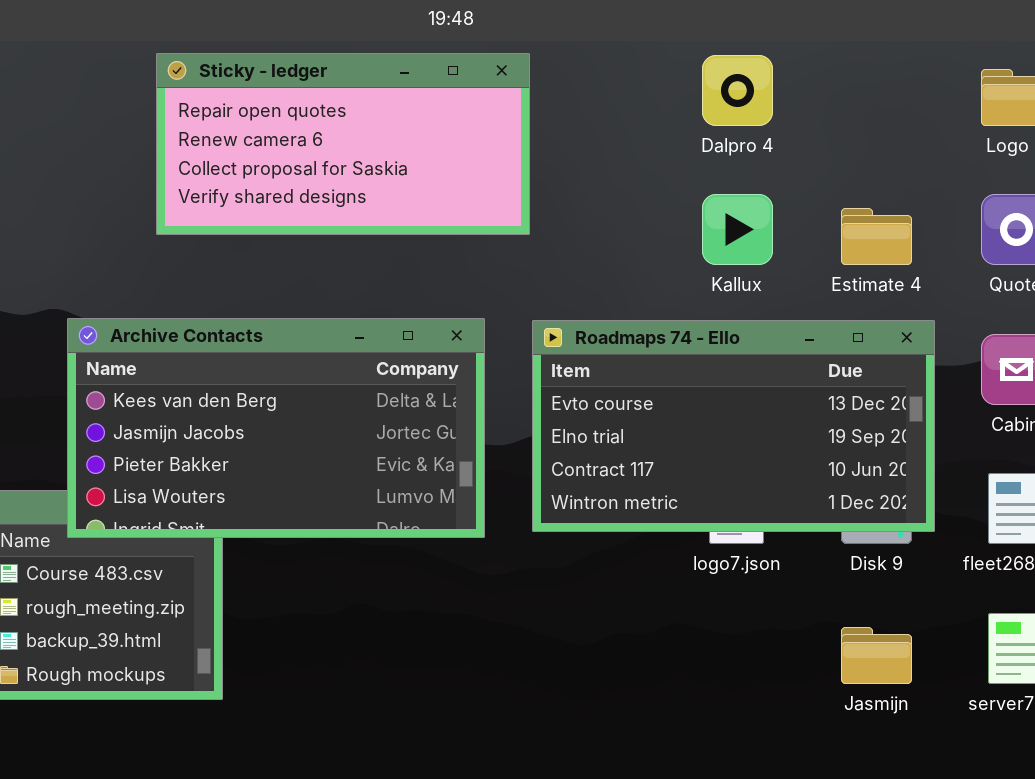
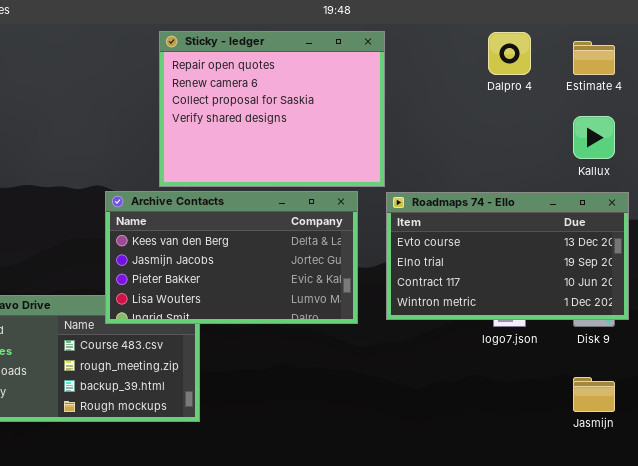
Sticky - ledger: [156,53,530,235] -> [159,31,385,187], resized
Kallux: [702,194,773,265] -> [573,116,615,159], moved
Estimate 4: [841,208,912,265] -> [573,41,615,75], moved

